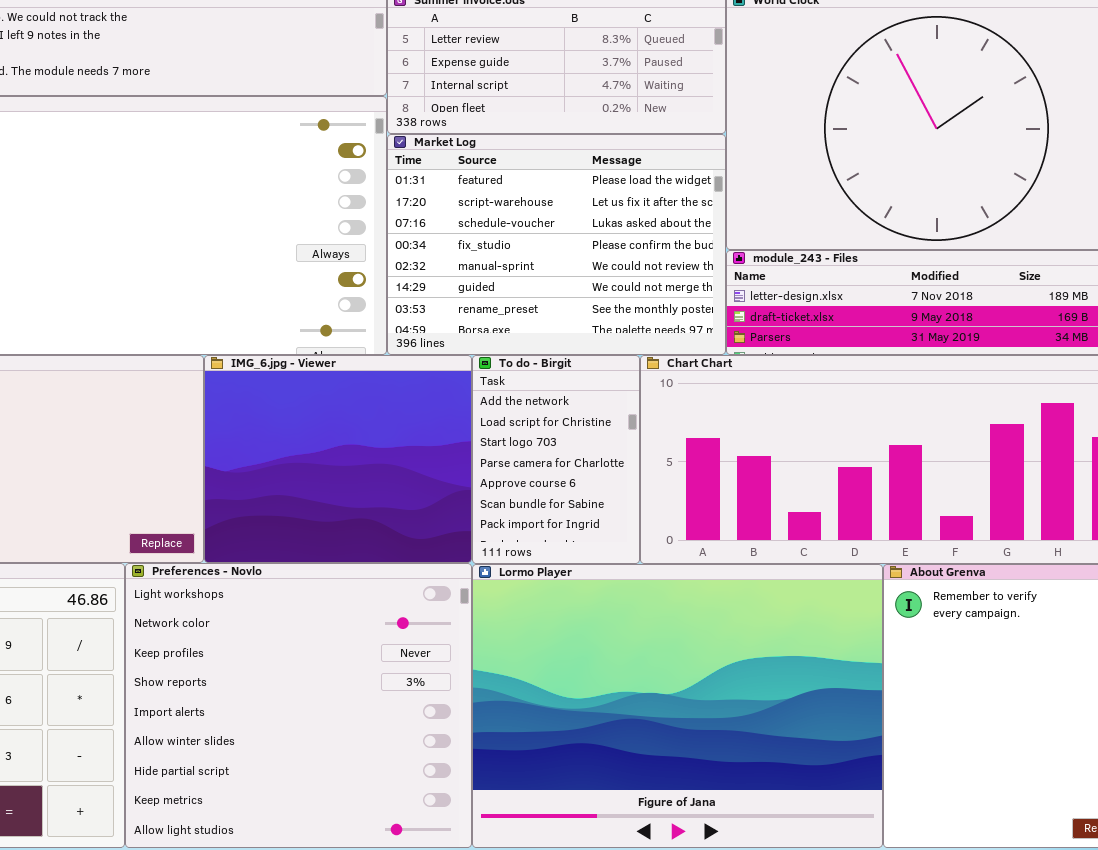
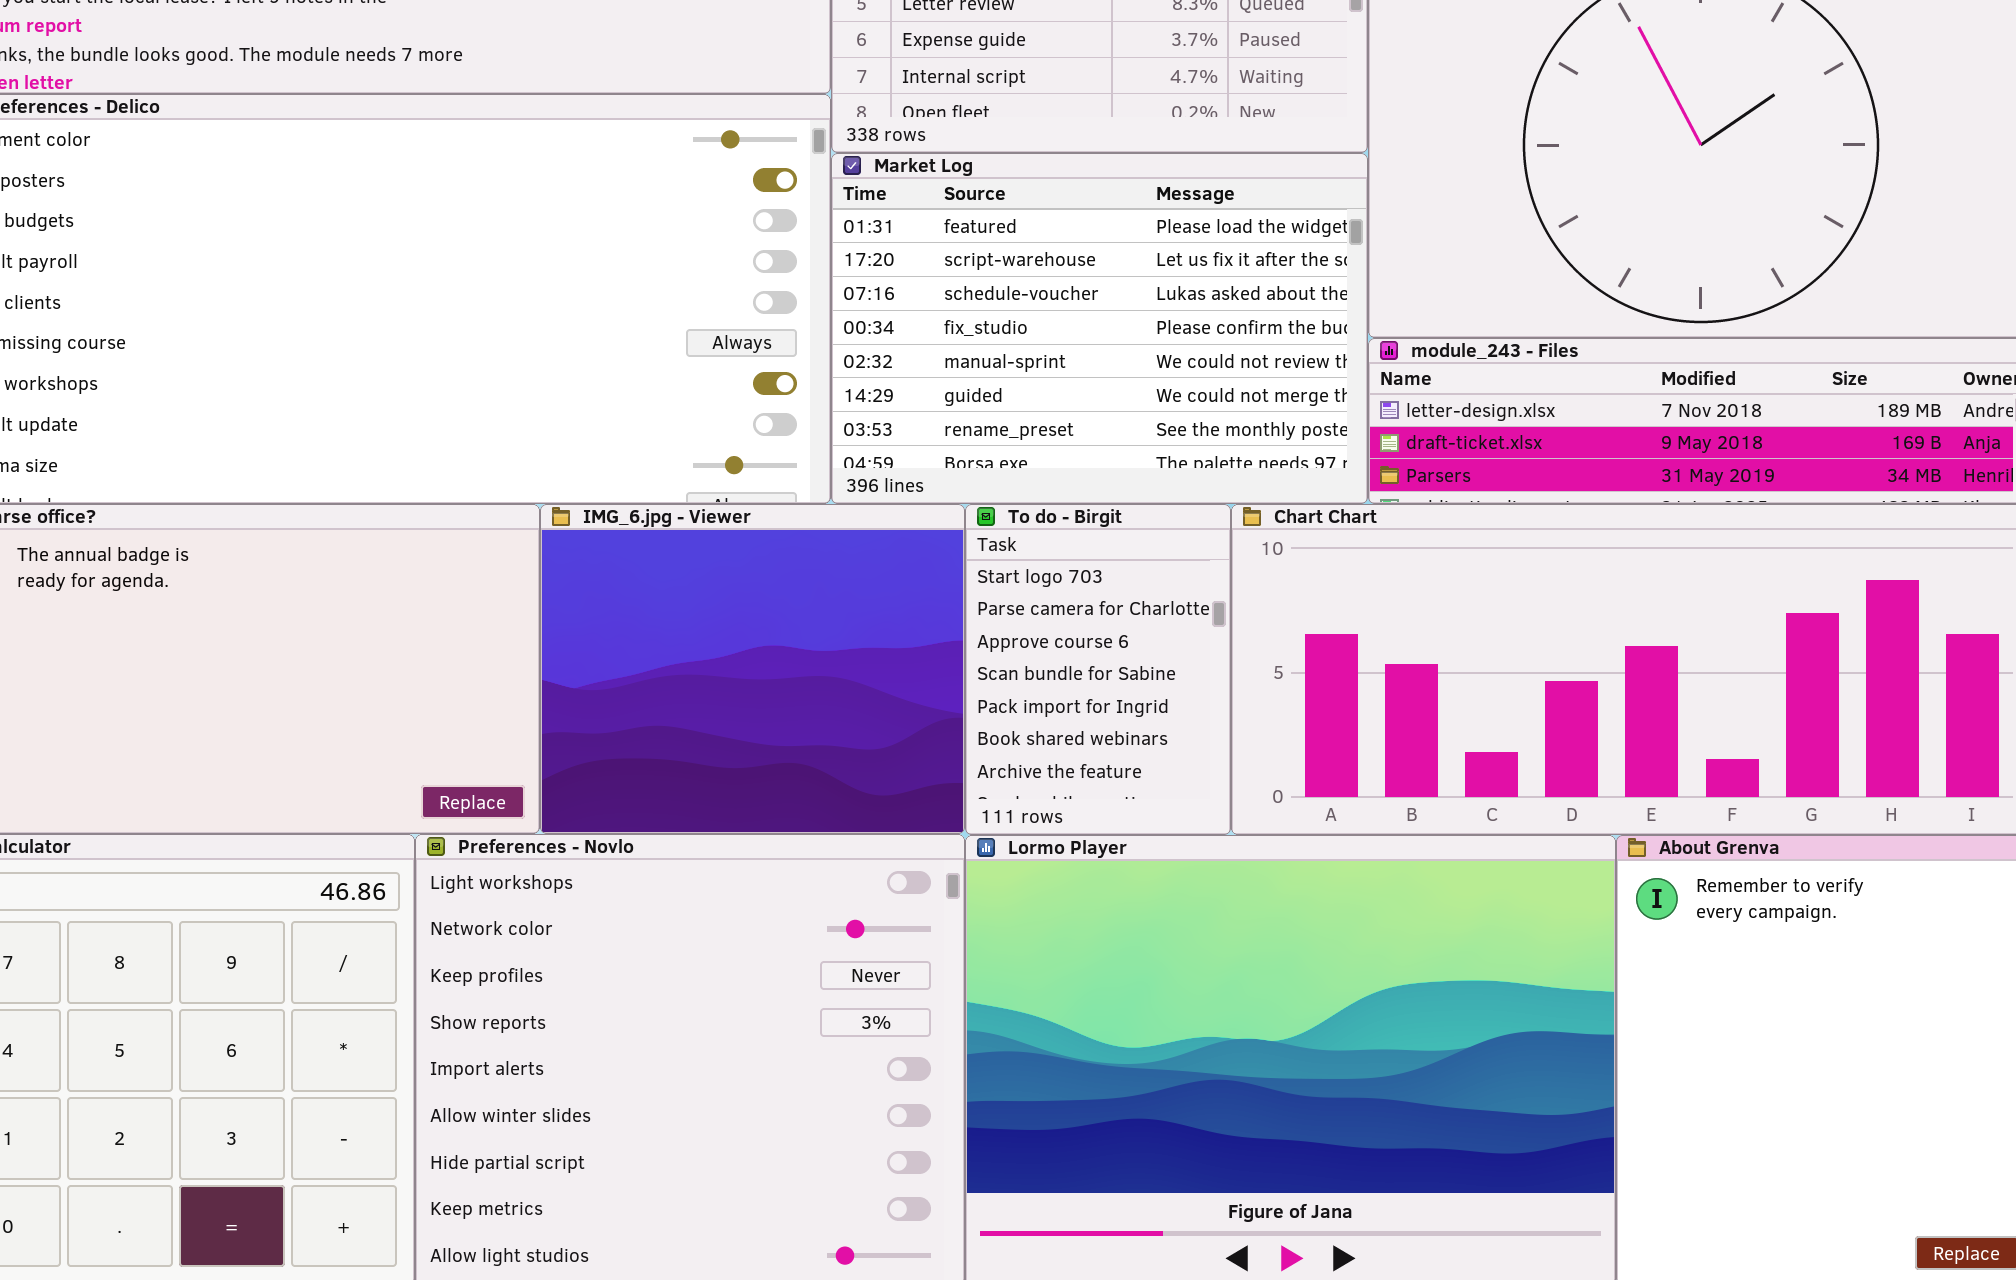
To do - Birgit: [472,355,640,564] -> [965,504,1231,835], scrolled down 2 rows

